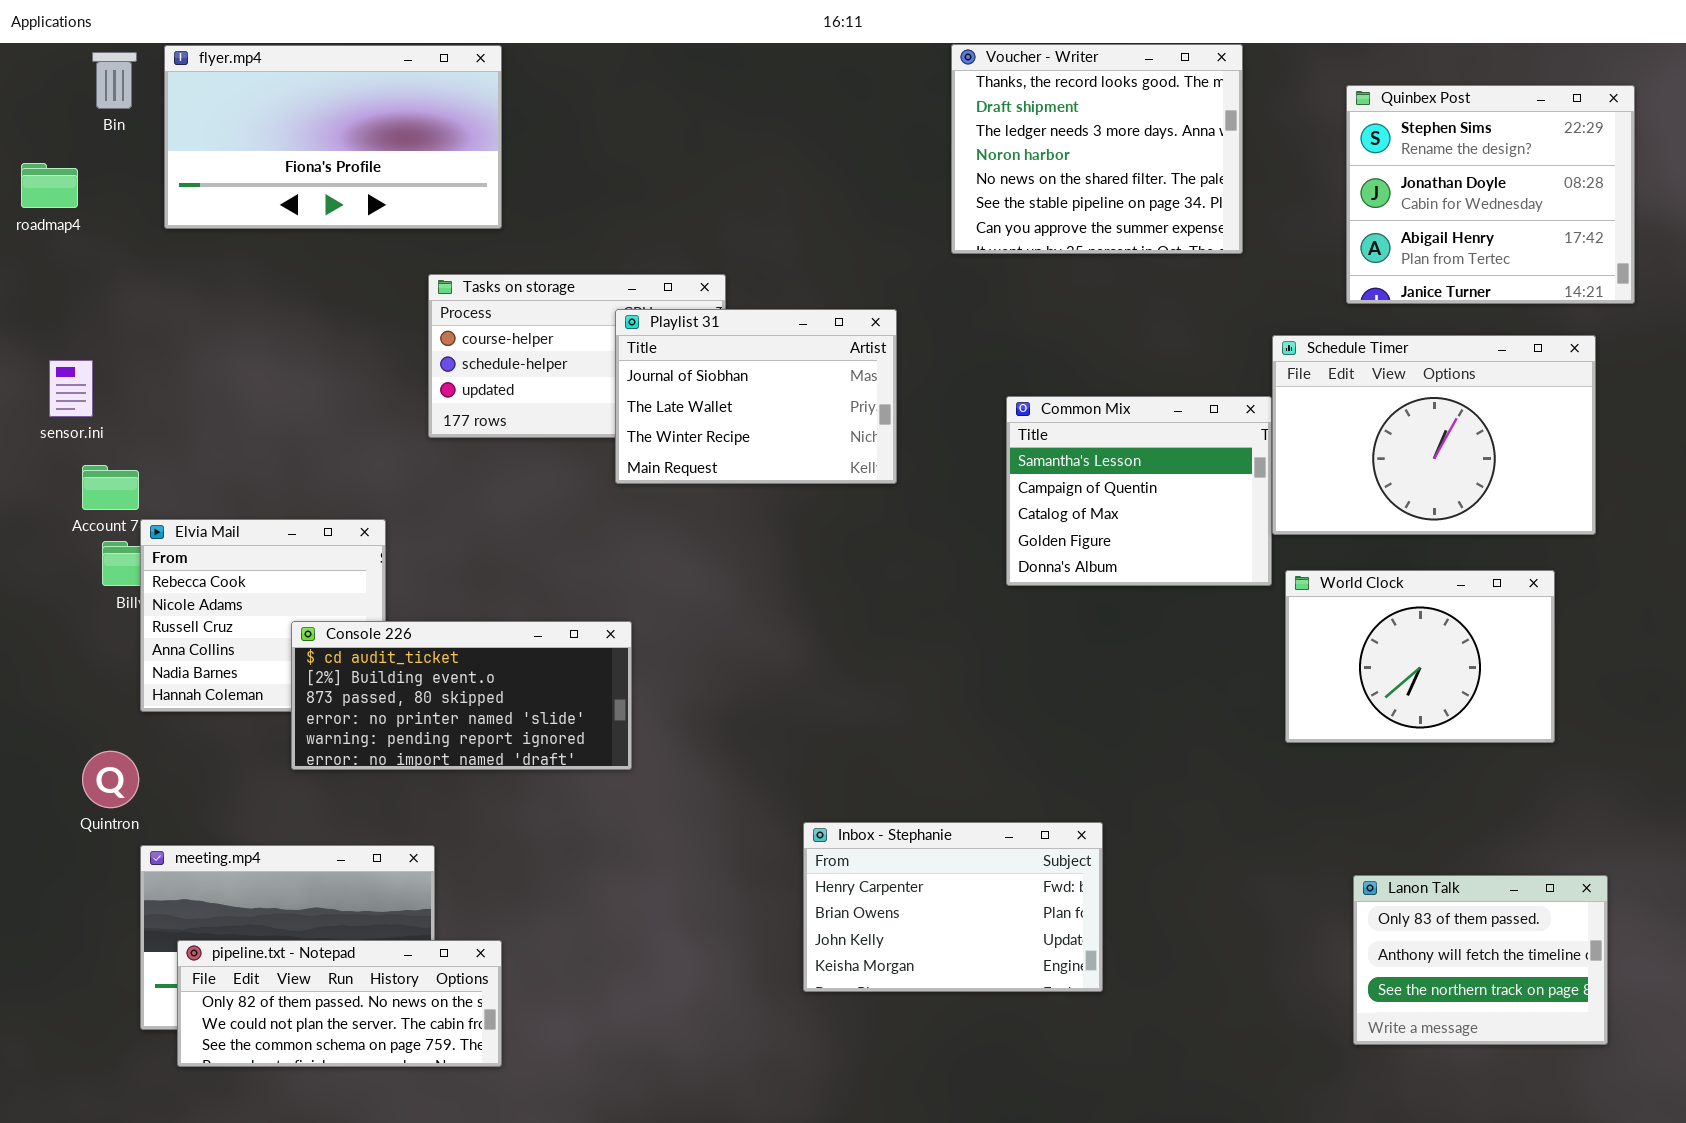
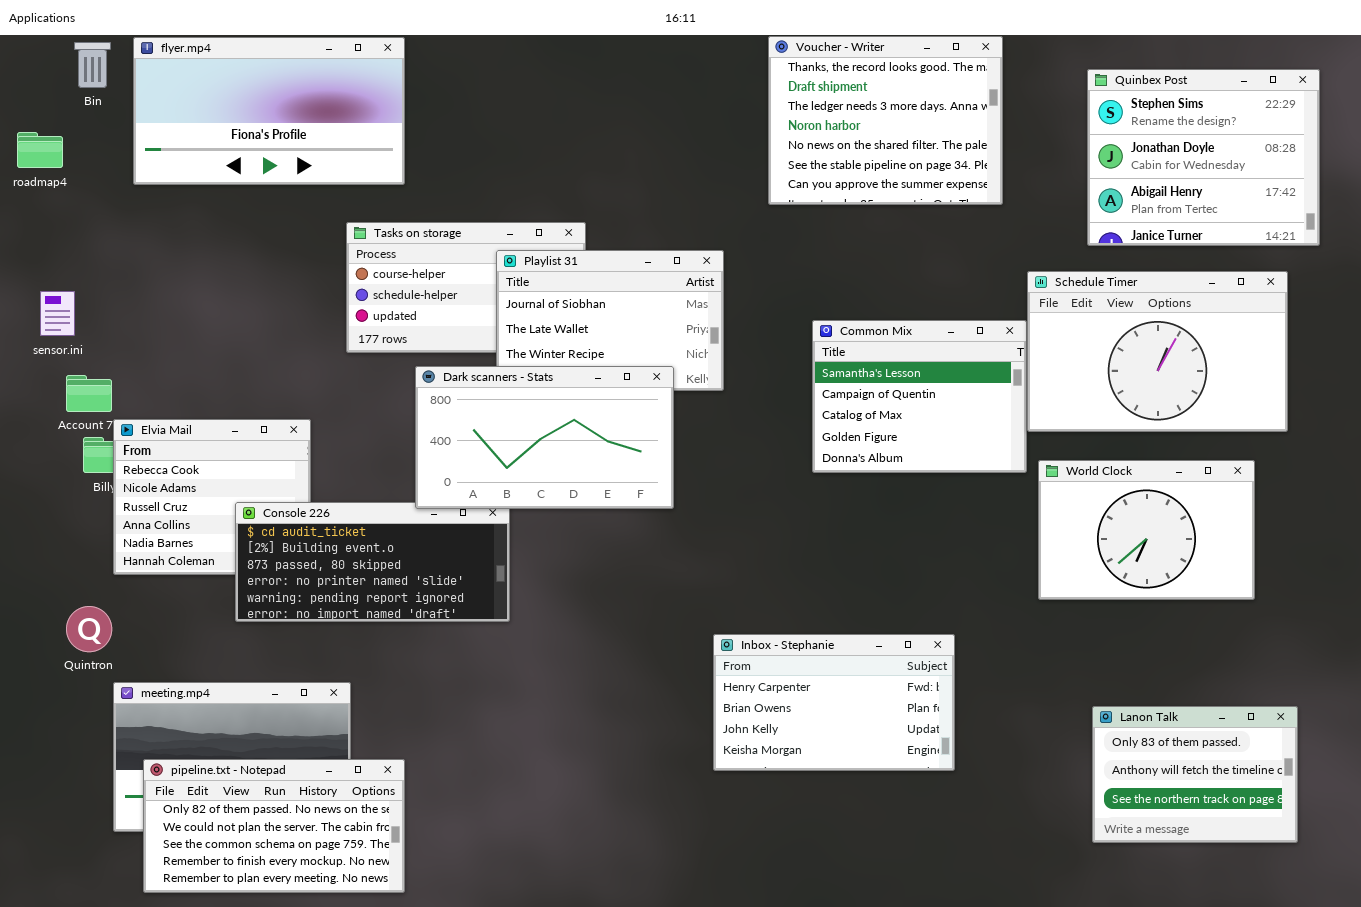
Dark scanners - Stats: none -> [415,366,674,509], opened
Inbox - Stephanie: [803,822,1103,992] -> [713,634,955,771], moved
pipeline.txt - Notepad: [177,940,502,1067] -> [143,759,405,893], resized

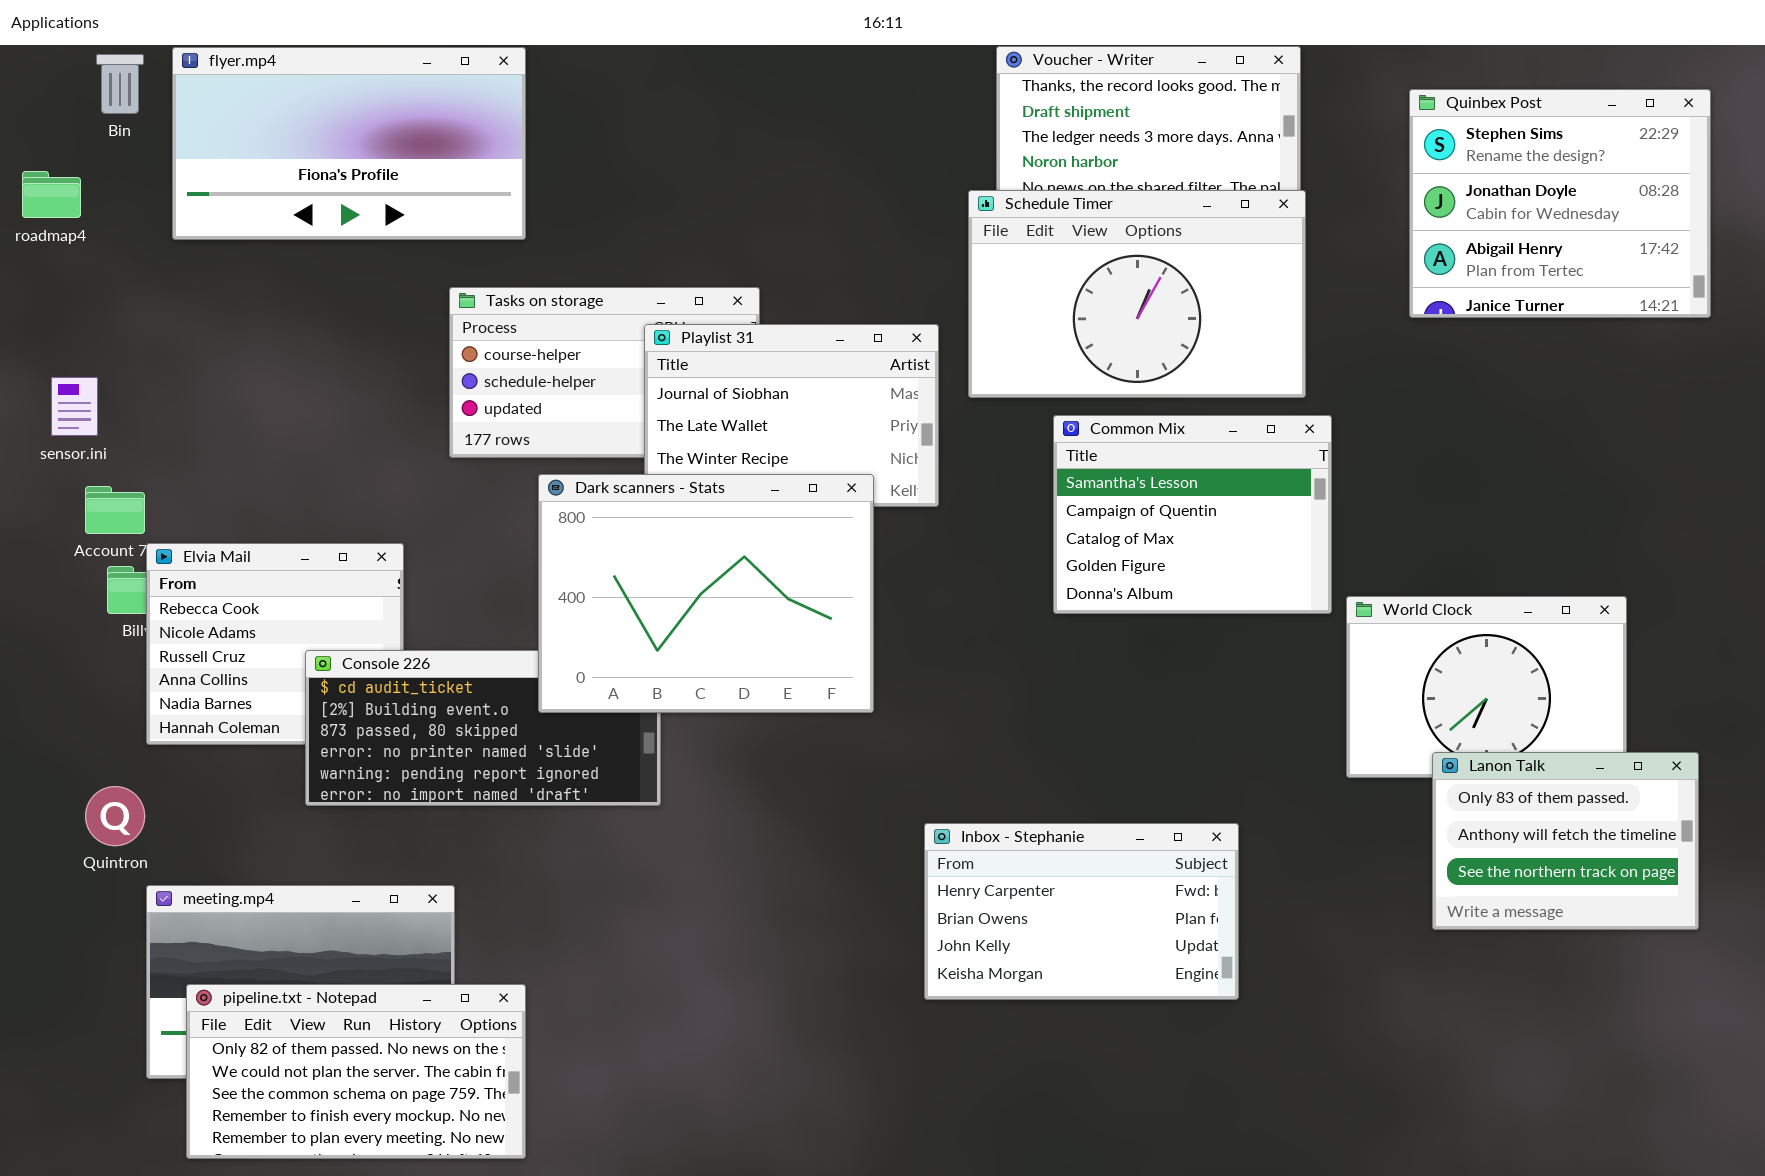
Schedule Timer: [1027,271,1288,432] -> [968,190,1306,398], moved
Dark scanners - Stats: [415,366,674,509] -> [538,474,874,713], resized
Lanon Talk: [1092,706,1298,843] -> [1432,752,1699,930], moved

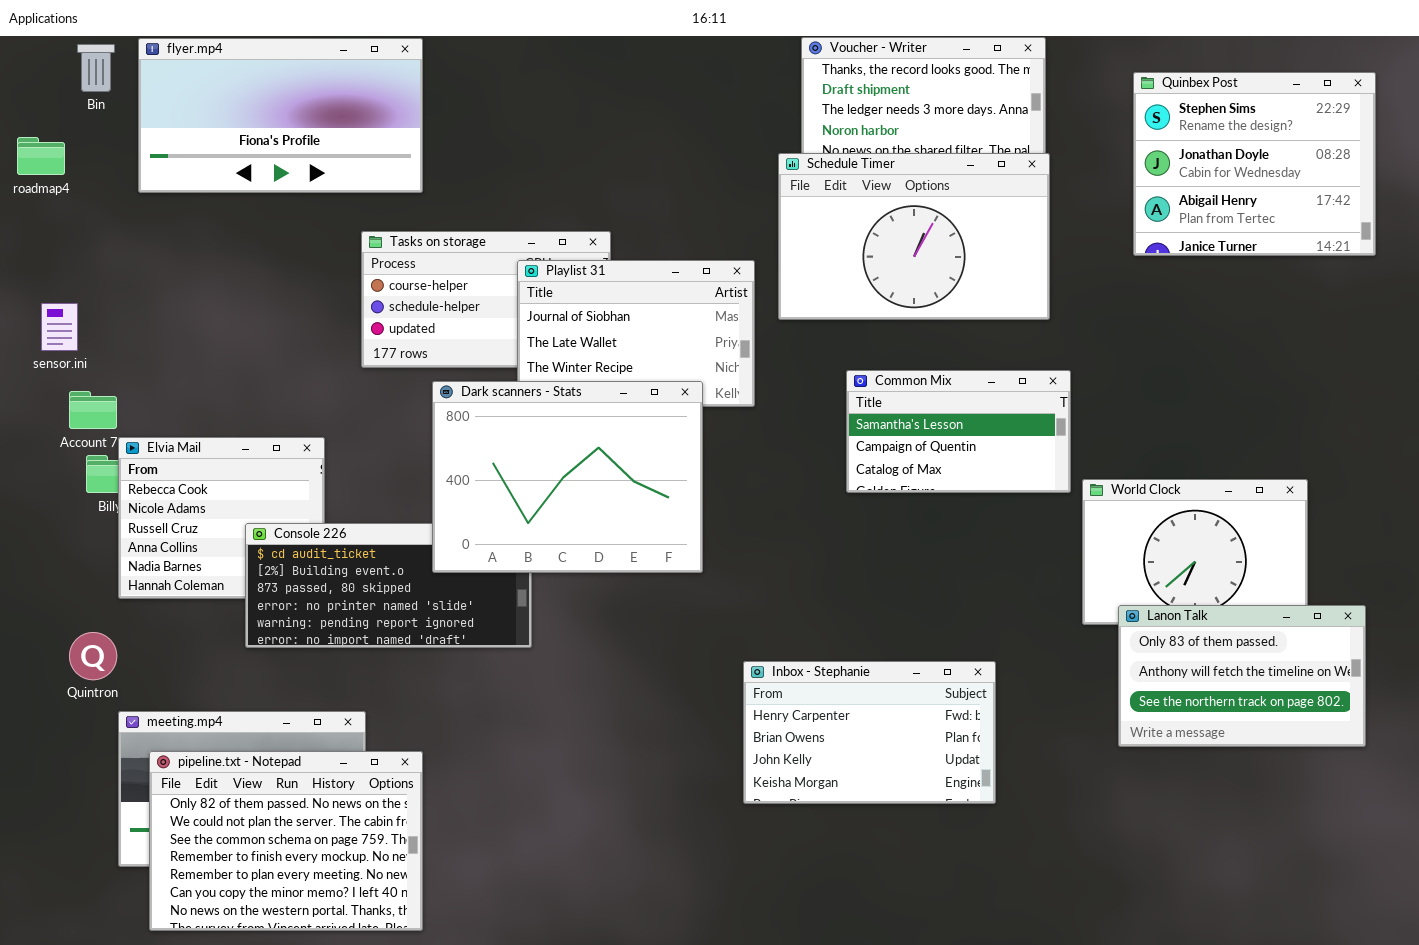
Common Mix: [1053,415,1332,614] -> [846,370,1071,493], resized
Lanon Talk: [1432,752,1699,930] -> [1118,605,1366,747], resized
pipeline.txt - Notepad: [186,984,526,1159] -> [149,751,423,931], resized

